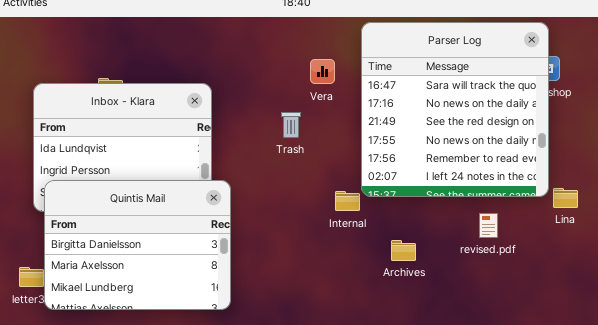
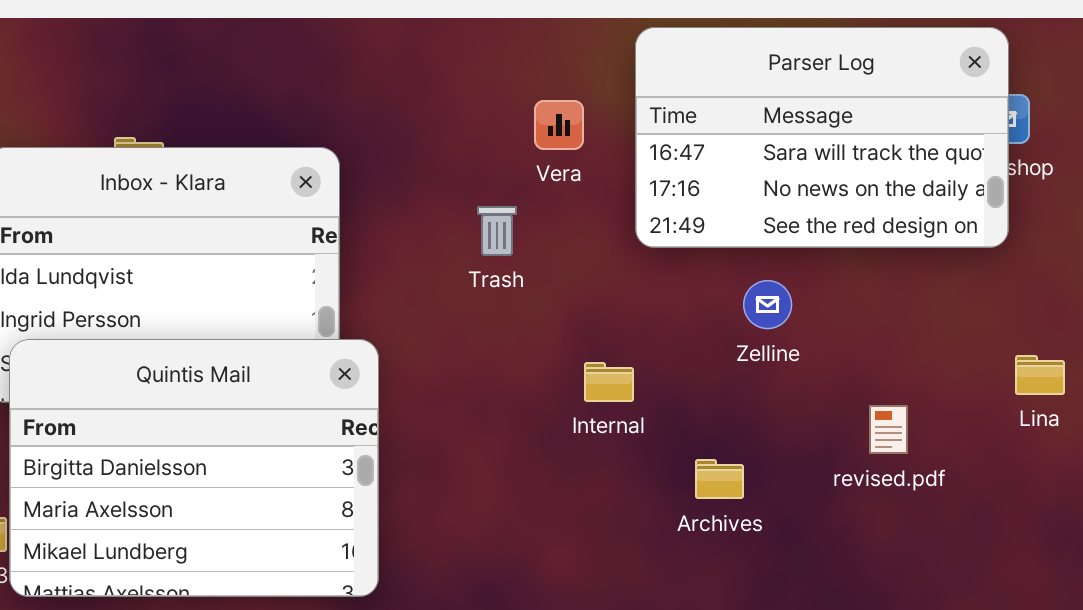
Parser Log: [361,22,549,197] -> [635,27,1009,248], resized

